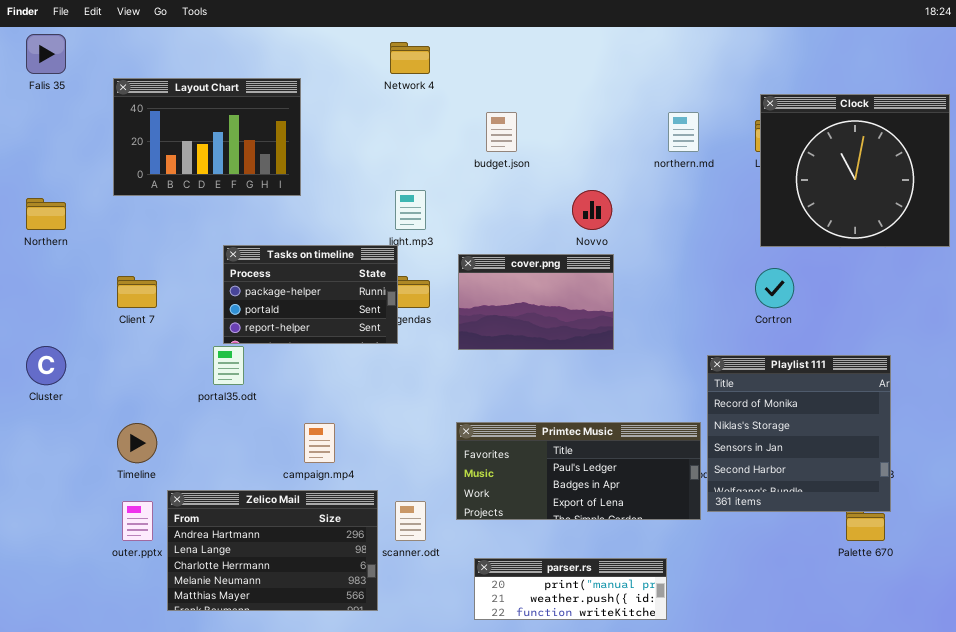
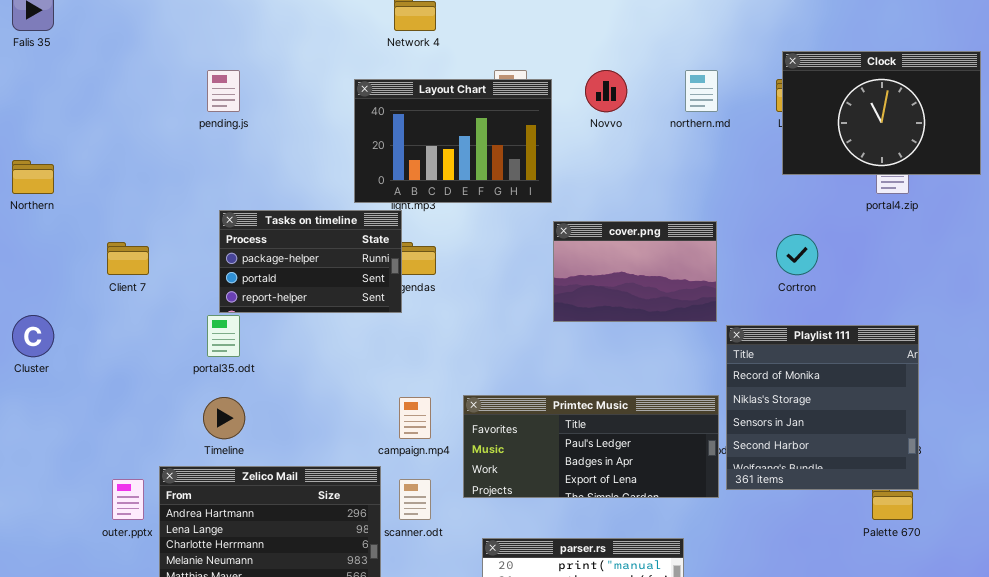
Layout Chart: [113,78,301,196] -> [354,79,552,203], moved
Clock: [760,94,950,247] -> [782,51,981,175], resized
Novvo: [572,190,612,230] -> [585,70,627,112], moved
cover.png: [458,254,614,350] -> [553,221,717,322], moved
Timeline: [117,423,157,463] -> [203,397,245,439], moved
campaign.mp4: [304,423,335,463] -> [399,397,431,439], moved

